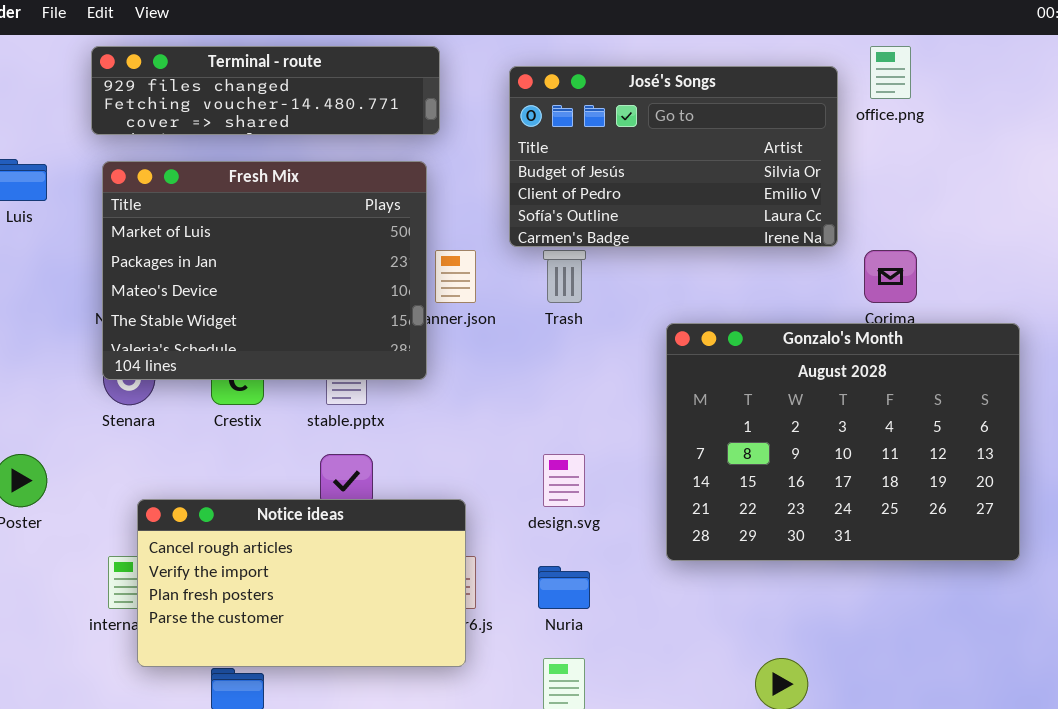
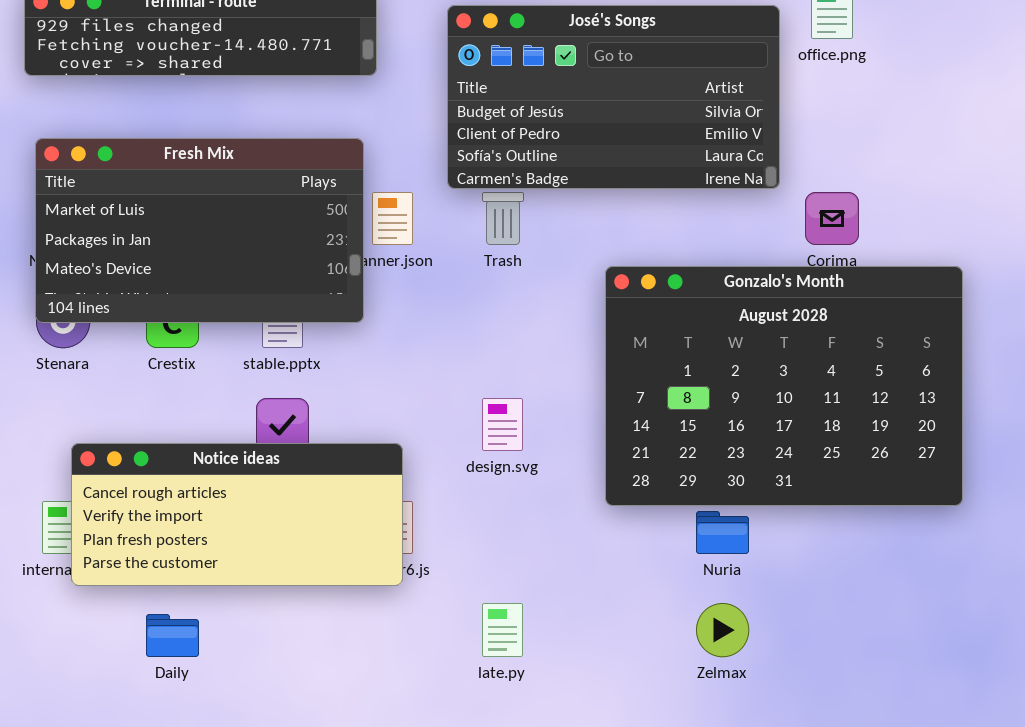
Fresh Mix: [102,161,427,380] -> [35,138,364,323], resized
Notice ideas: [137,499,466,667] -> [71,443,403,586], resized
Nuria: [538,566,590,609] -> [696,511,749,554], moved

